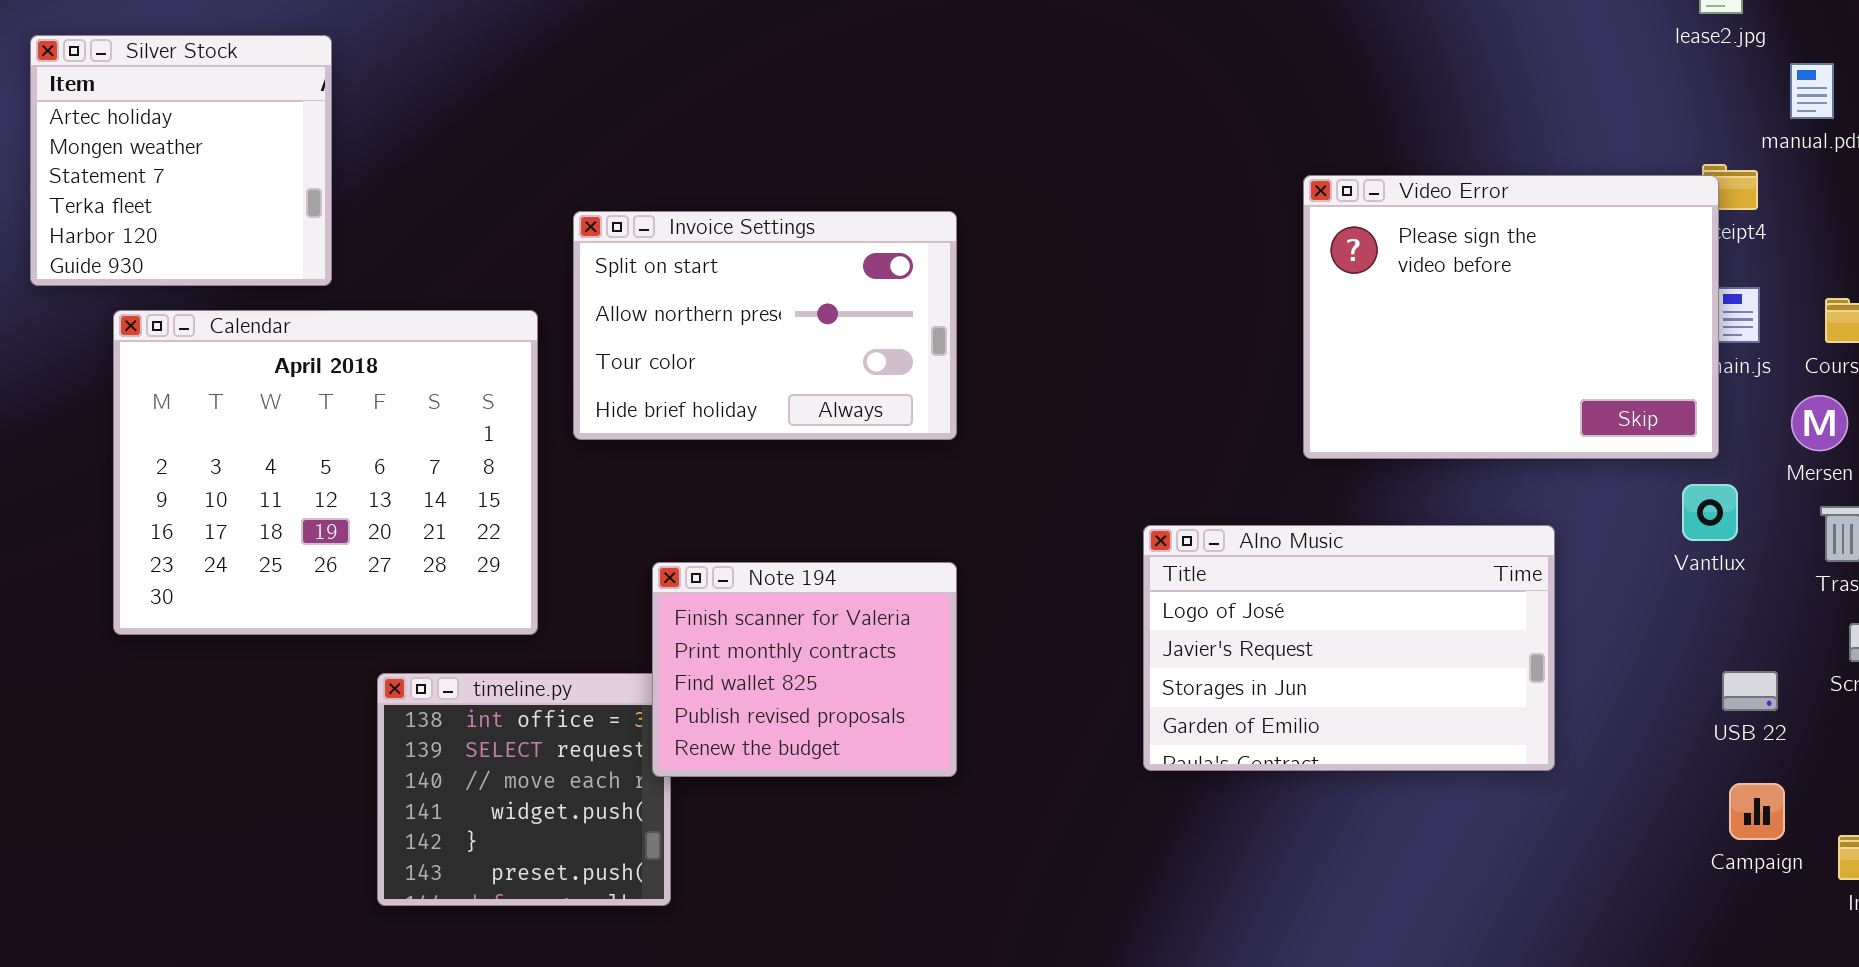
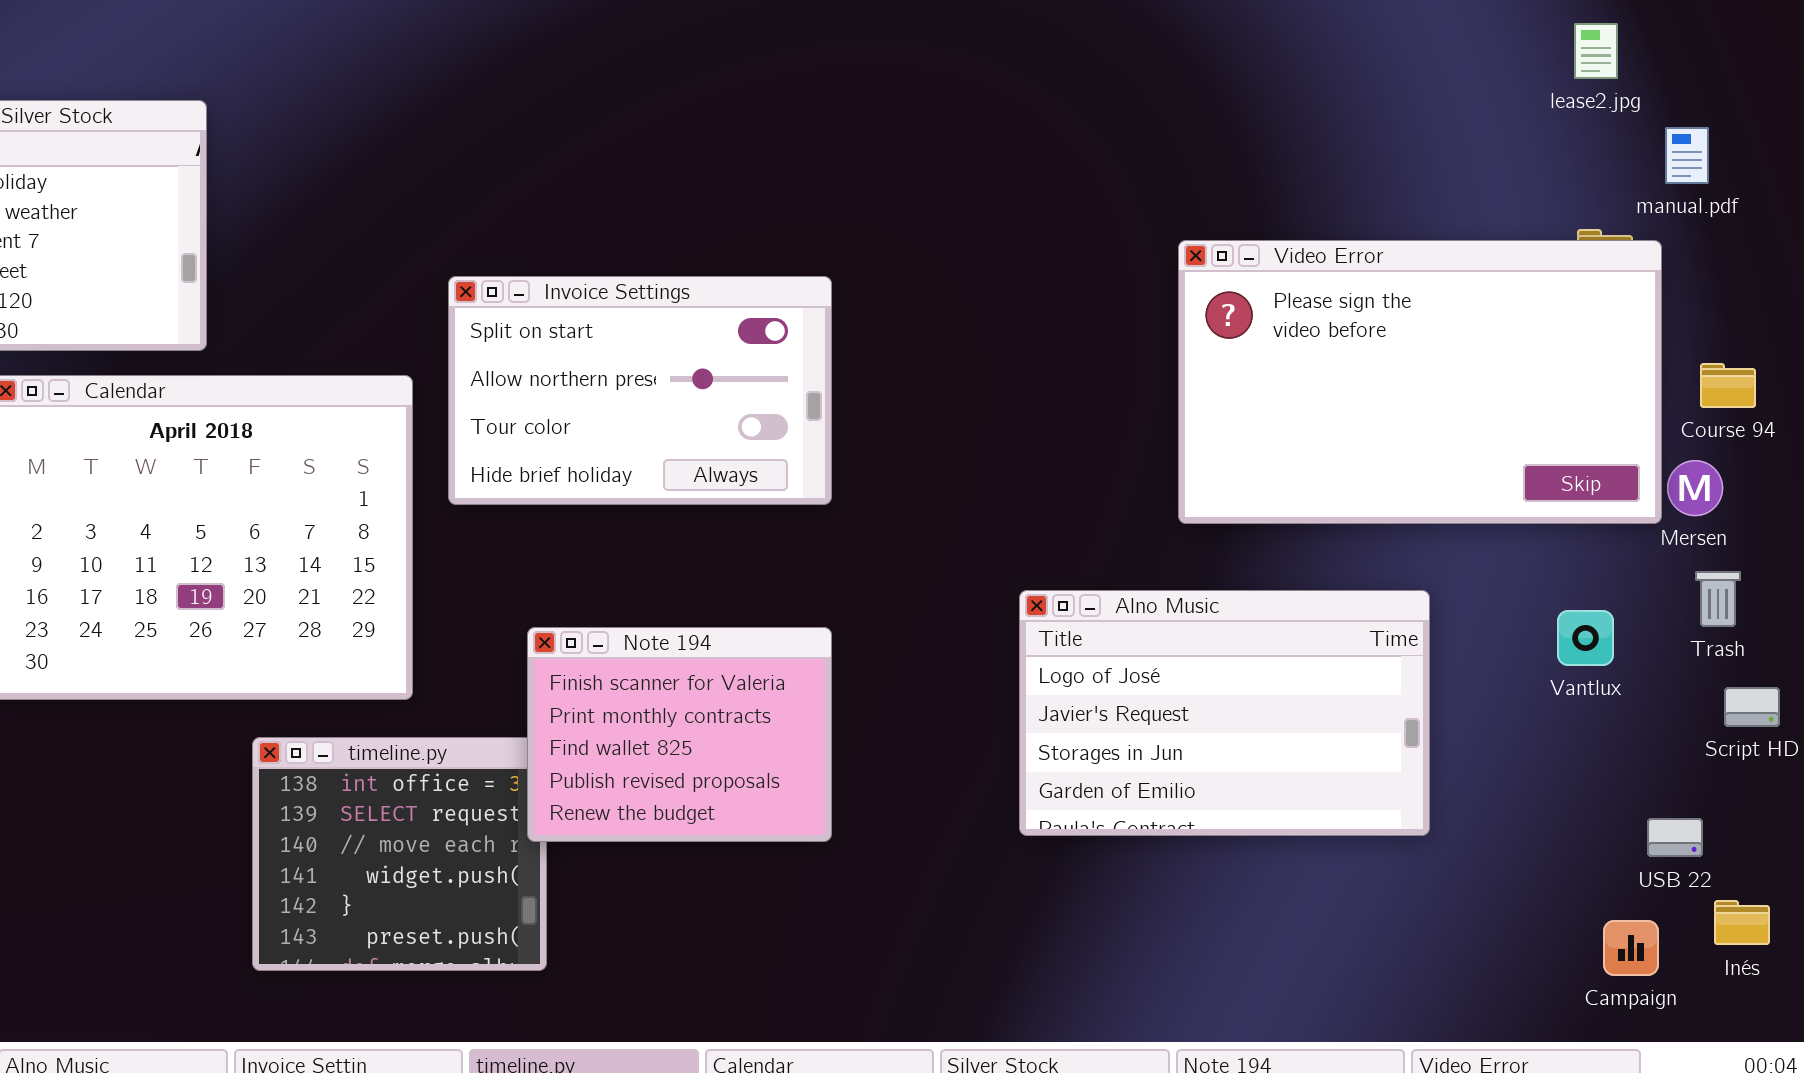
Video Error: [1303,175,1719,459] -> [1178,240,1662,524], resized
Vantlux: [1682,484,1738,541] -> [1557,610,1614,666], moved
USB 22: [1722,671,1778,711] -> [1647,818,1703,857], moved
Campaign: [1729,783,1785,840] -> [1603,920,1659,976], moved

